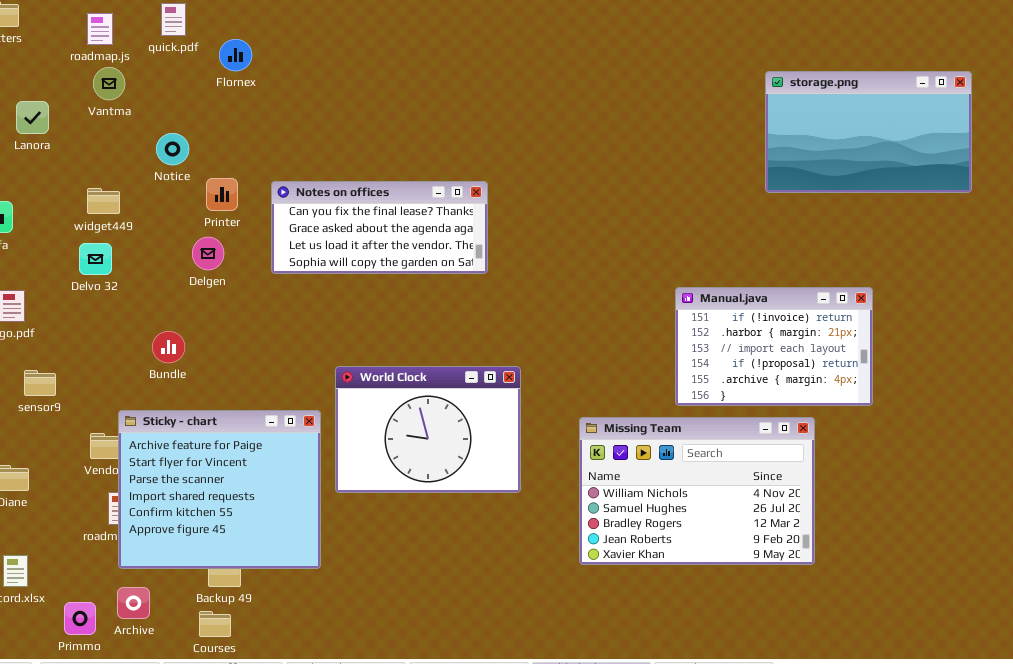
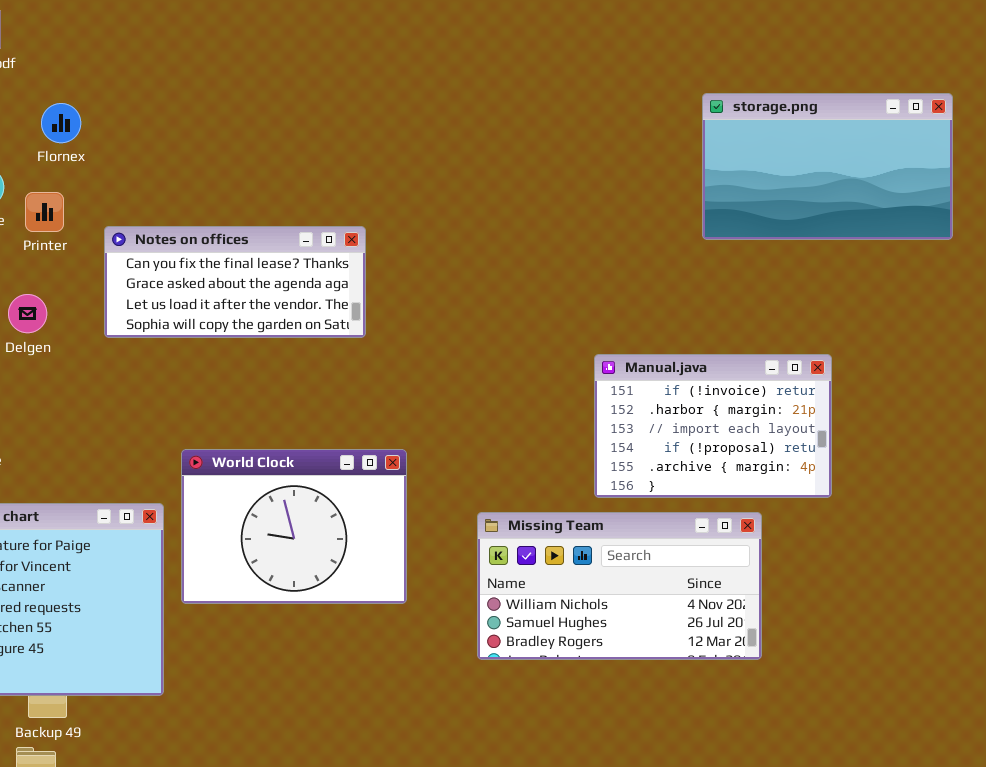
Flornex: [219,39,252,71] -> [41,103,81,143], moved
Printer: [206,178,238,211] -> [25,192,64,232], moved
Missing Team: [579,417,815,565] -> [477,512,762,660], resized

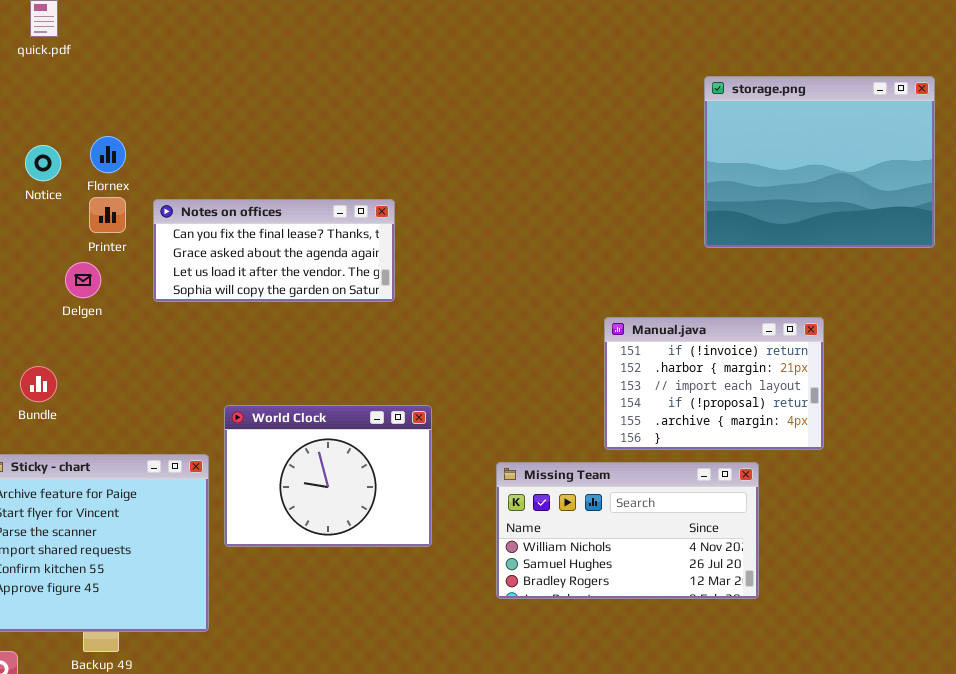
storage.png: [702,93,953,240] -> [704,76,935,248], resized
Flornex: [41,103,81,143] -> [90,136,126,173], moved
Printer: [25,192,64,232] -> [89,197,126,233], moved

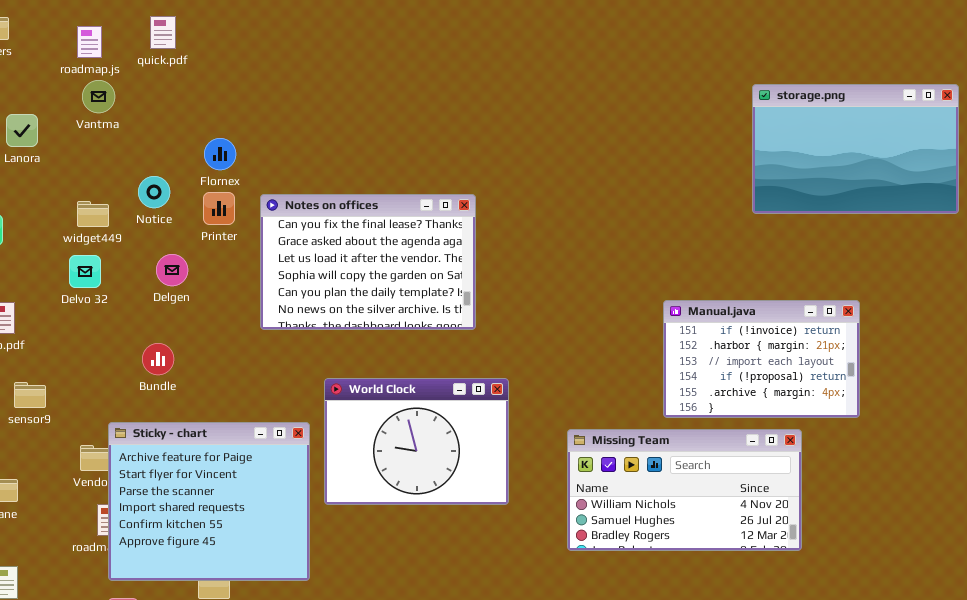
storage.png: [704,76,935,248] -> [752,84,959,214], resized
Notice: [25,145,61,181] -> [138,176,170,208], moved
Notes on offices: [153,199,395,302] -> [260,194,476,330], resized
Delgen: [65,262,101,298] -> [156,254,188,286], moved

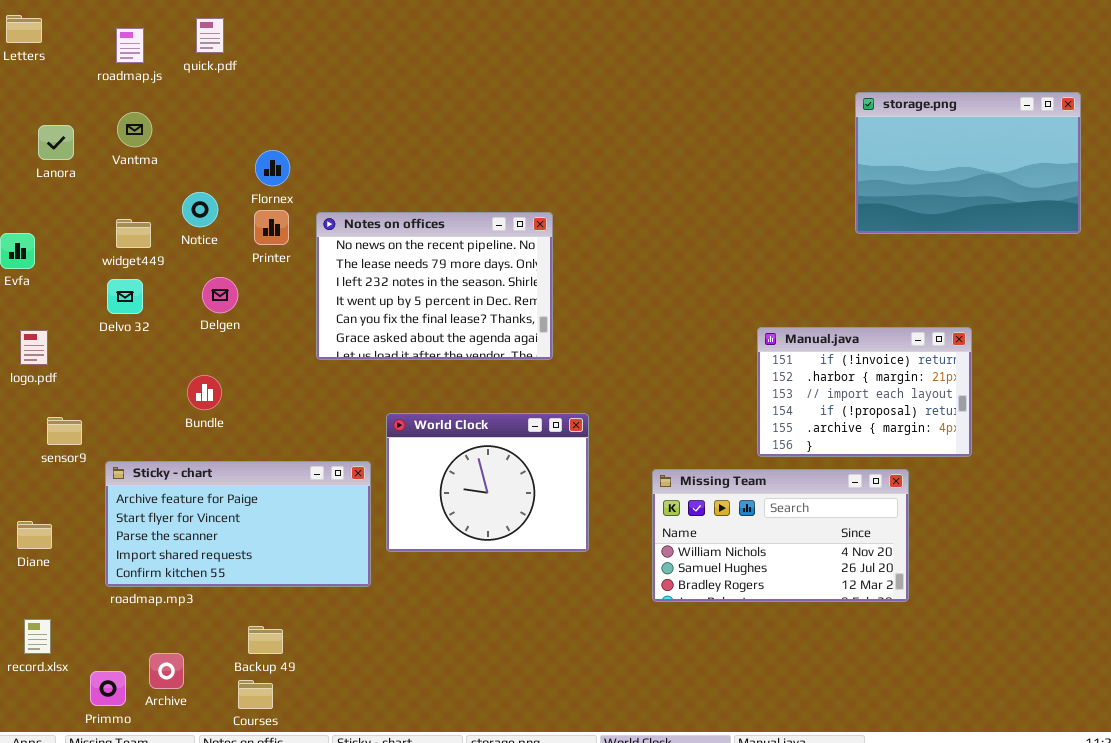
Vantma: [82,80,115,113] -> [117,112,152,147], moved
Notes on offices: [260,194,476,330] -> [316,212,553,360], scrolled up 4 rows
Sticky - chart: [108,422,310,581] -> [105,461,371,587], resized

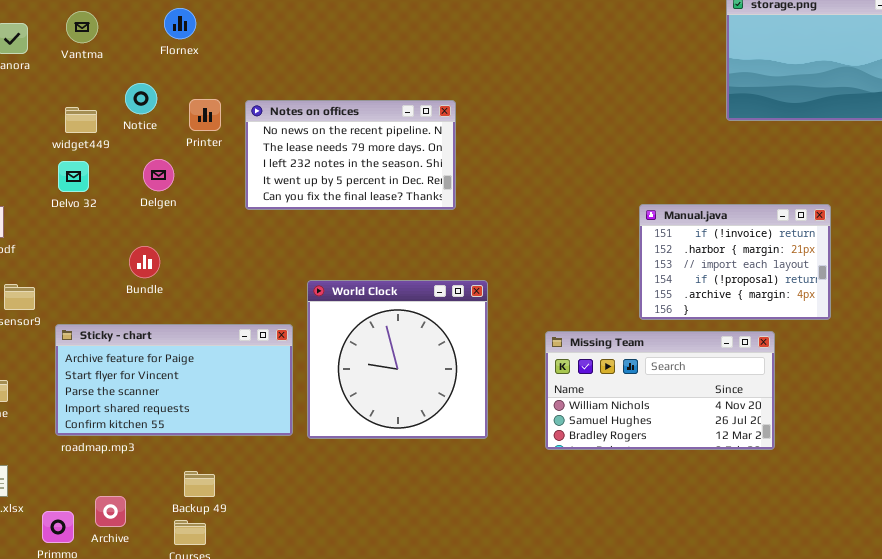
Flornex: [255,150,290,186] -> [164,8,196,39], moved
Notes on offices: [316,212,553,360] -> [245,100,456,210], resized
World Clock: [386,413,589,552] -> [307,280,488,439], resized

